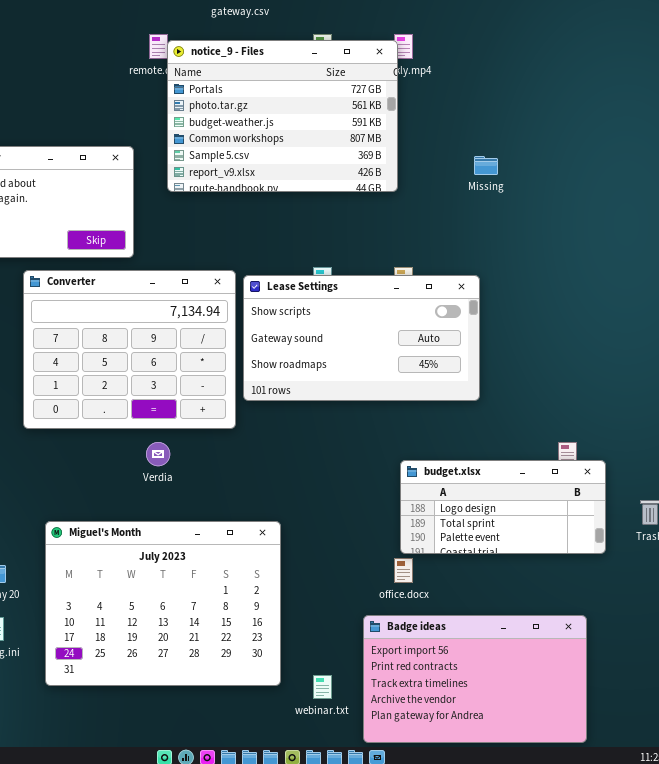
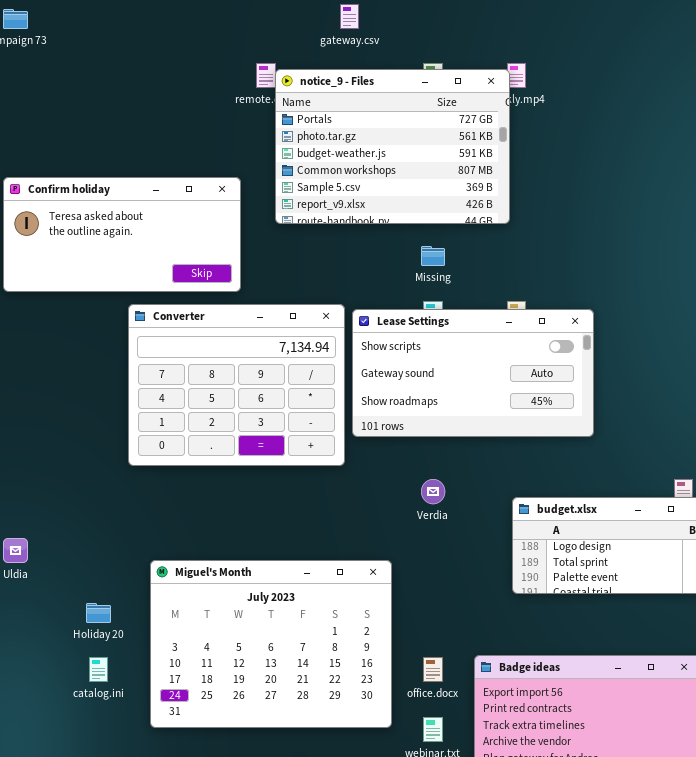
Missing: [474,156,498,175] -> [421,246,445,266], moved
Verdia: [146,442,170,466] -> [421,479,445,504], moved
office.docx: [394,558,413,583] -> [423,657,443,682], moved

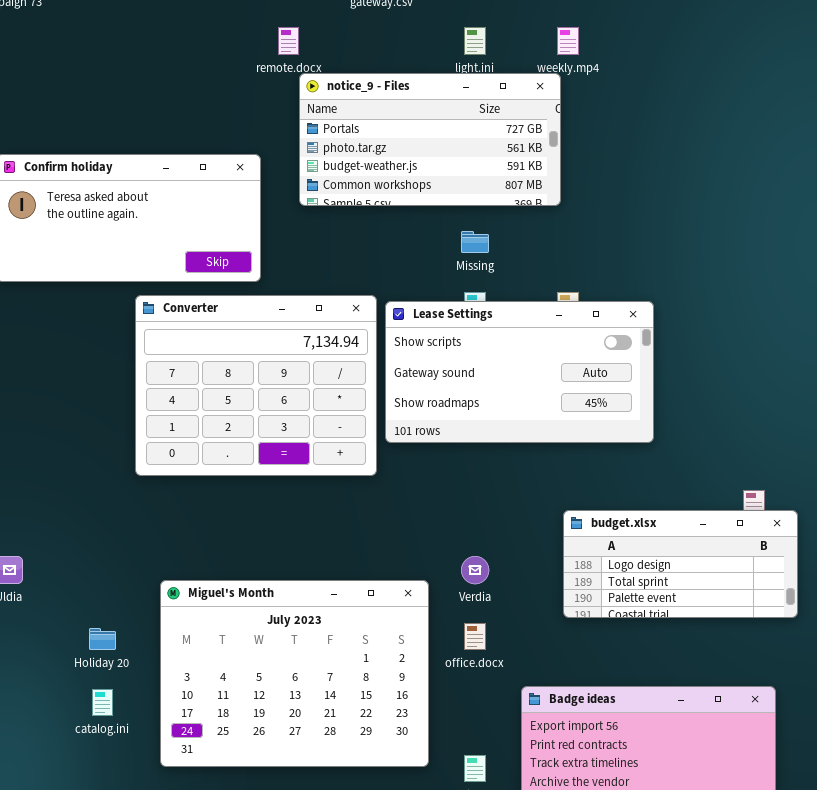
notice_9 - Files: [275,69,510,224] -> [299,73,561,206], resized
Verdia: [421,479,445,504] -> [461,556,489,584], moved
office.docx: [423,657,443,682] -> [464,623,486,650], moved

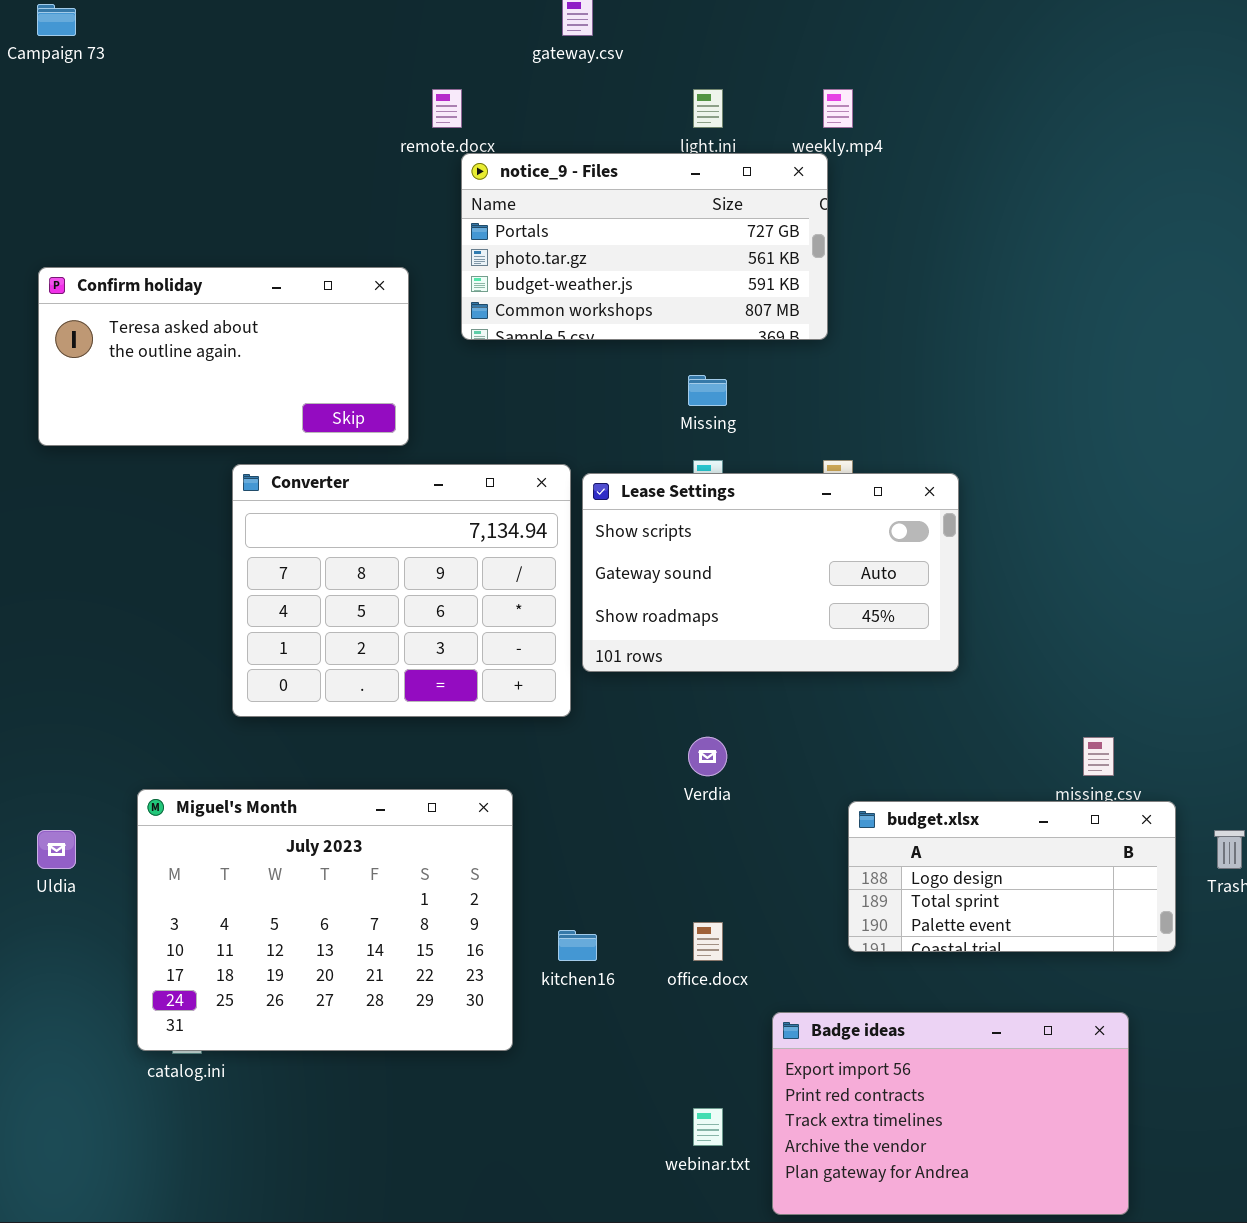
budget.xlsx: [563,510,798,618] -> [848,801,1176,952], moved
Verdia: [461,556,489,584] -> [688,737,727,776], moved
Miguel's Month: [160,580,429,767] -> [137,789,513,1051], moved

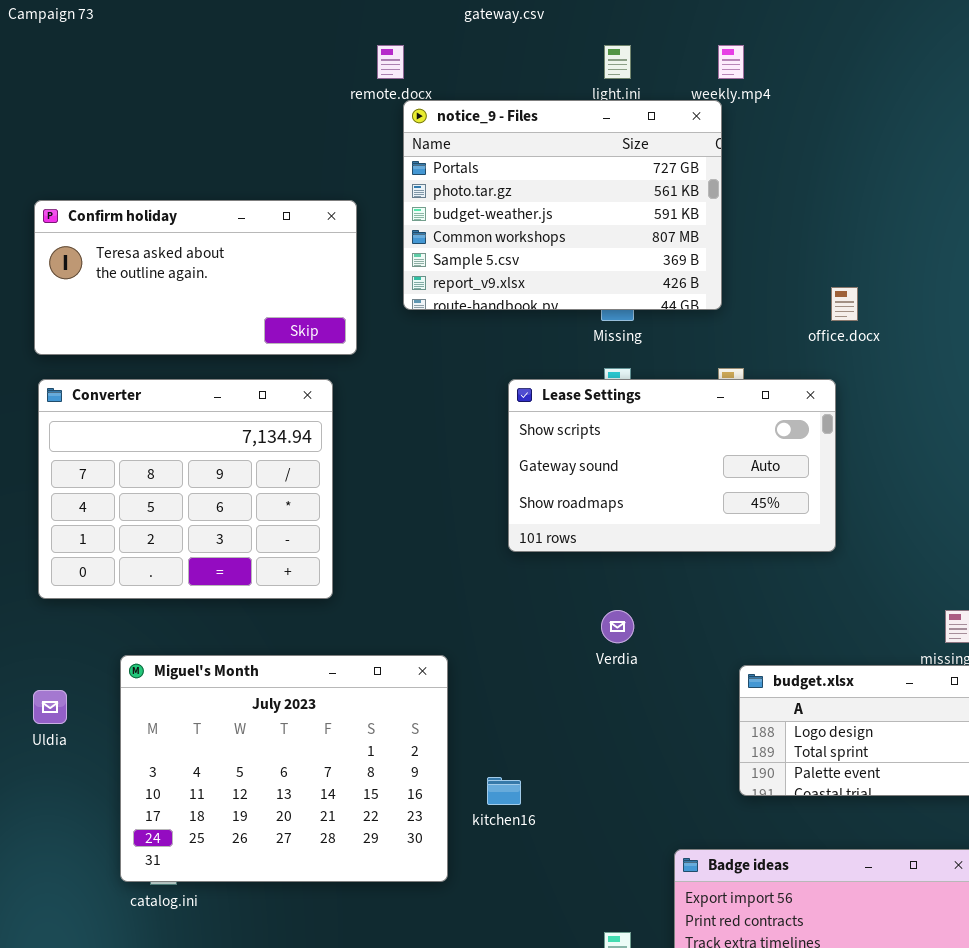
notice_9 - Files: [461,153,828,340] -> [403,100,722,310], resized
Converter: [232,464,571,717] -> [38,379,333,599], moved
office.docx: [693,922,723,961] -> [831,287,858,321], moved

